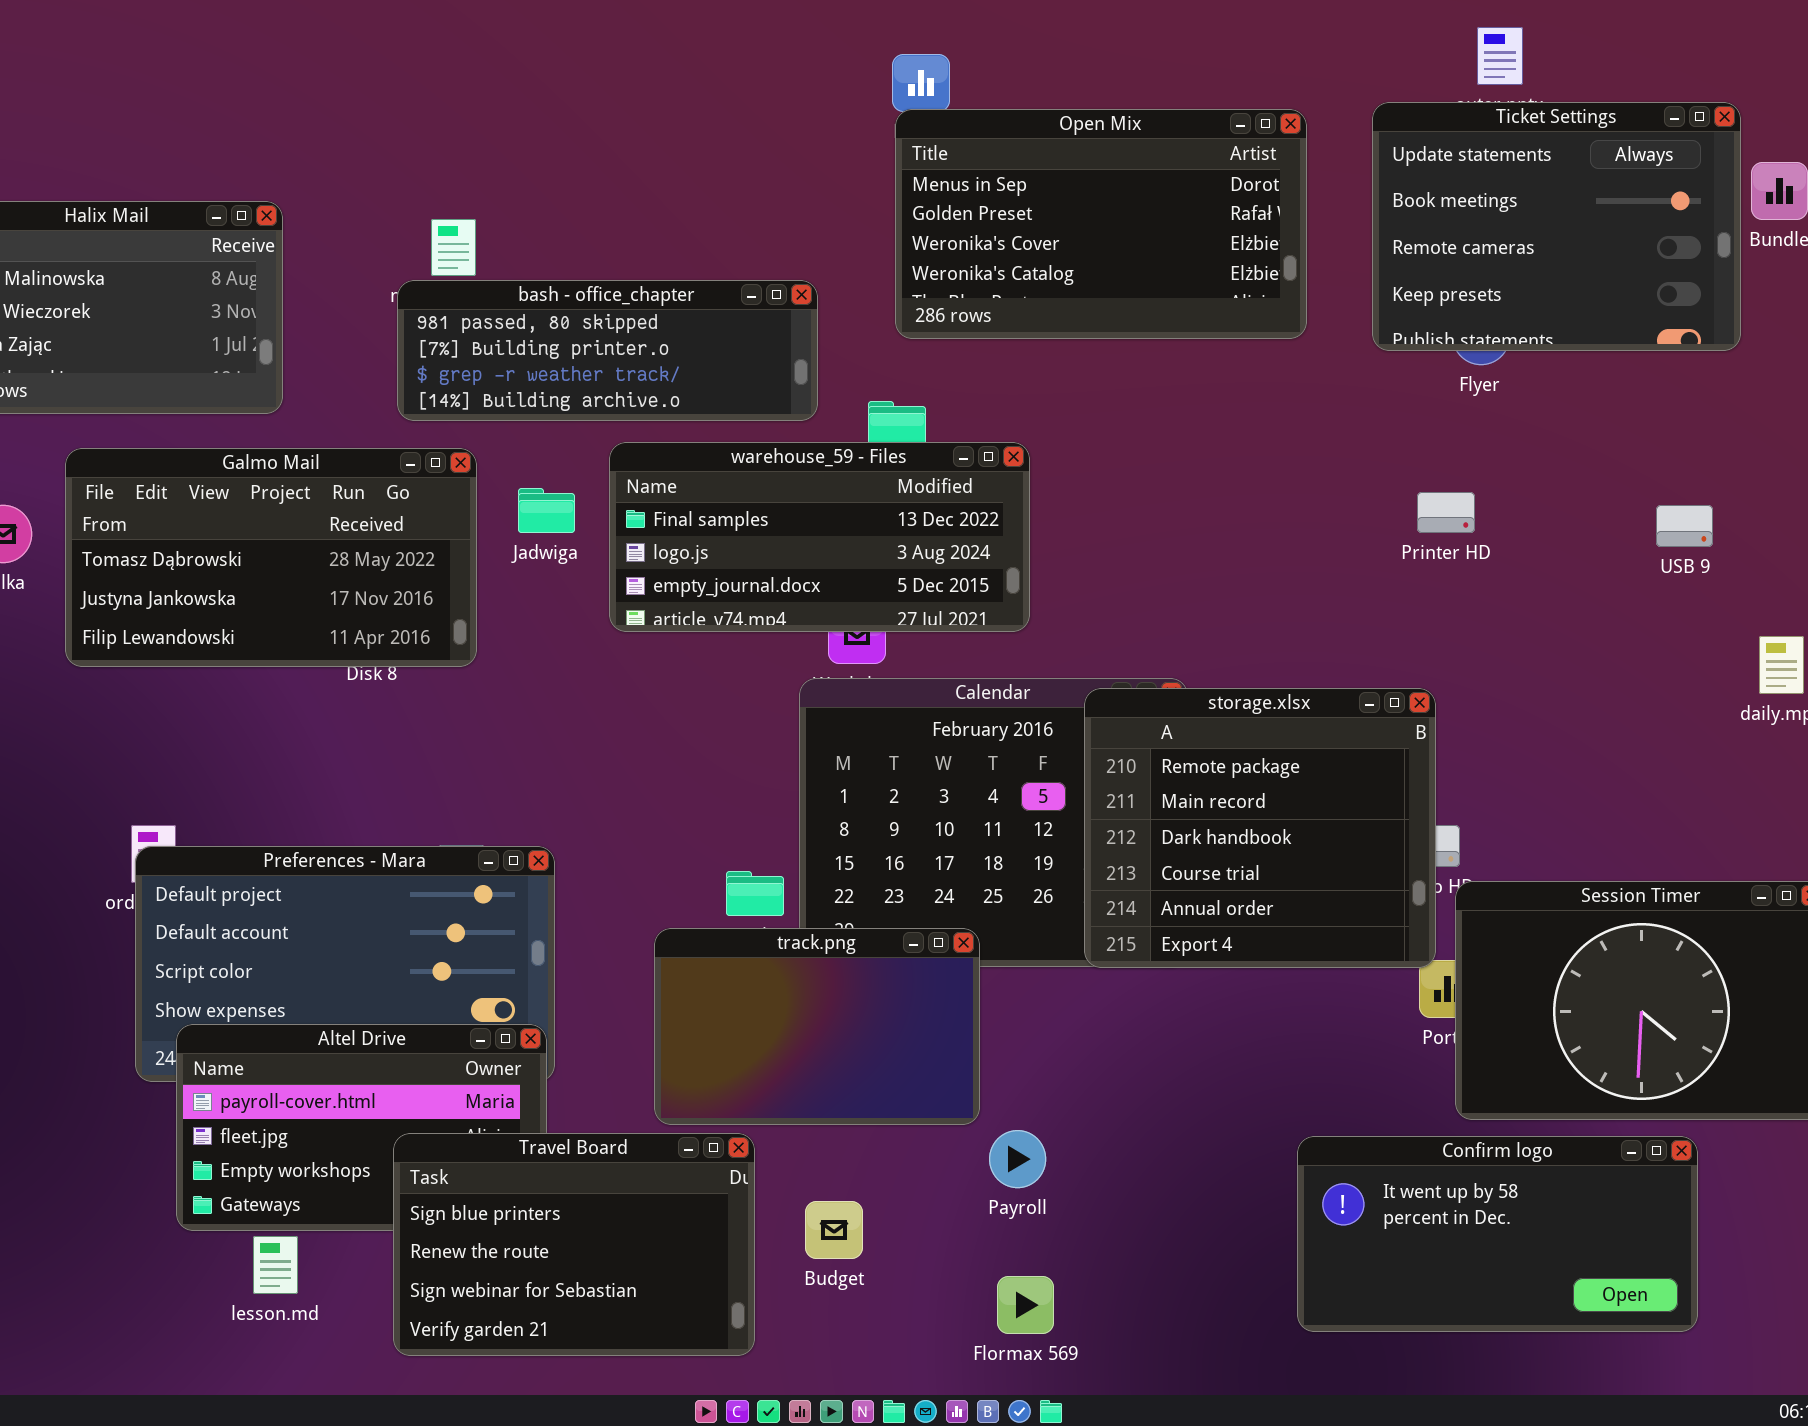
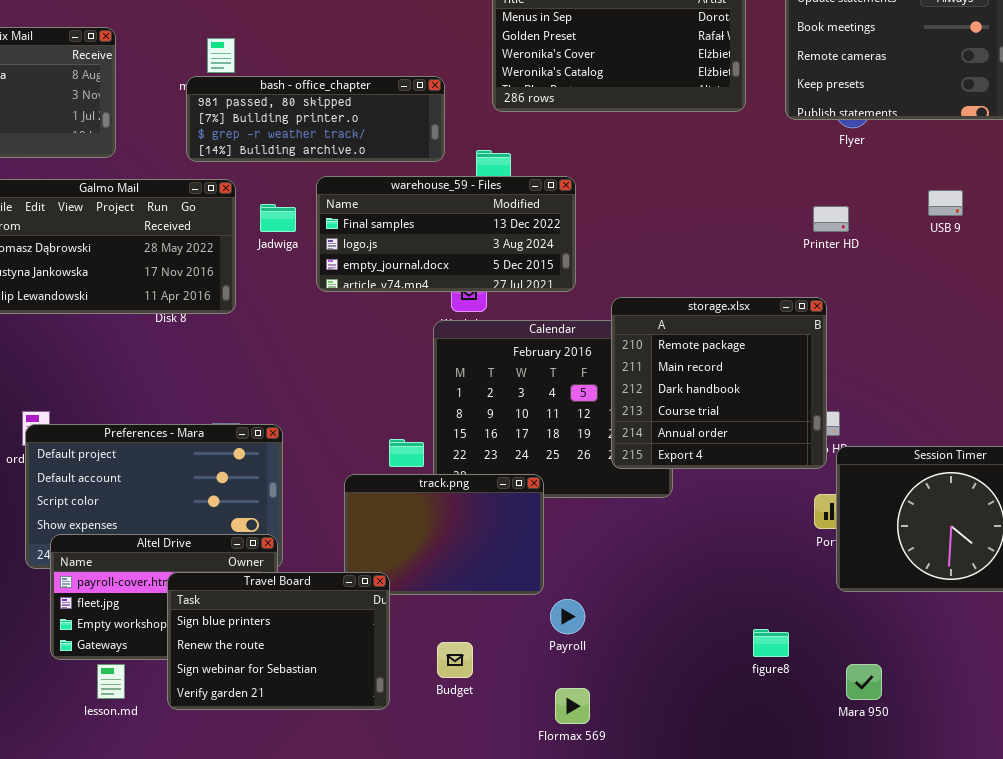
USB 9: [1656,505,1713,547] -> [928,190,963,216], moved
storage.xlsx: [1084,688,1436,968] -> [611,297,827,469], moved
Travel Board: [393,1133,755,1356] -> [167,572,390,710], moved
Confirm logo: [1297,1136,1698,1332] -> none, closed

